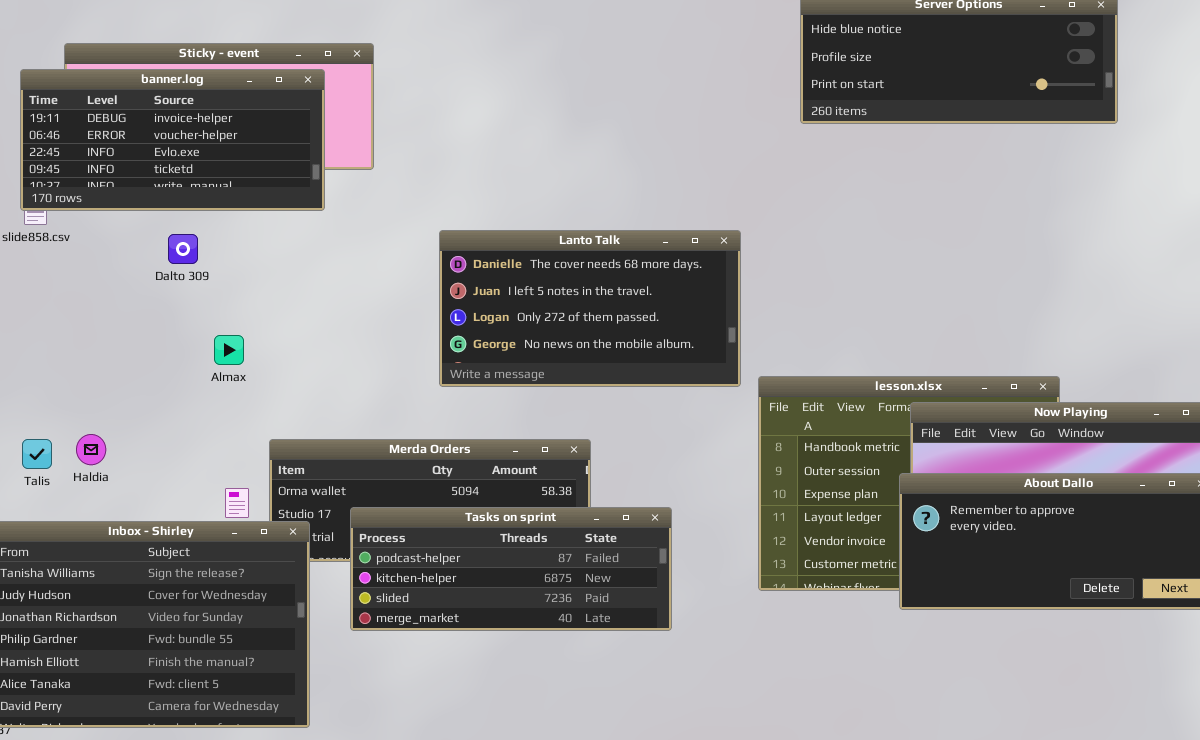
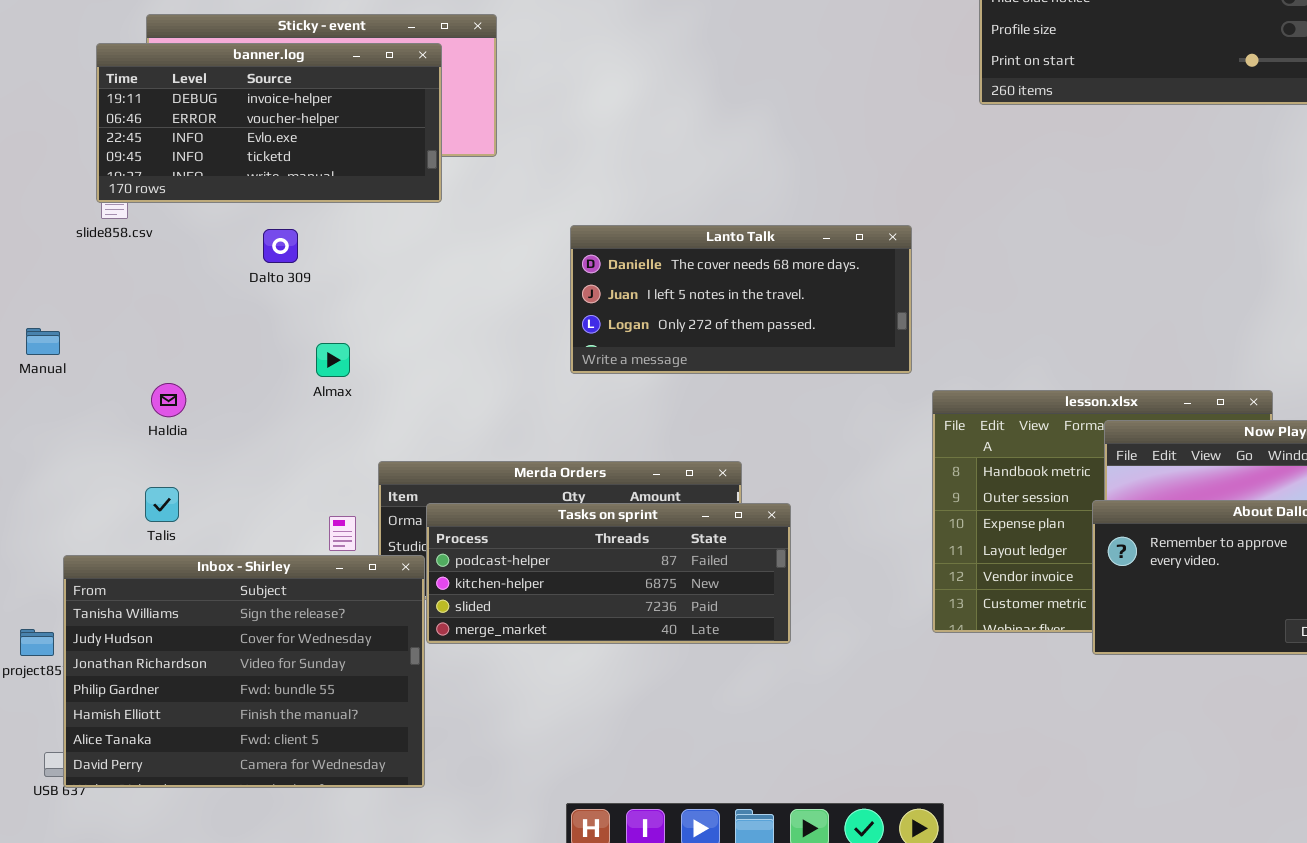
Lanto Talk: [439,230,741,387] -> [570,225,912,374], resized
Haldia: [76,434,106,465] -> [151,383,186,417], moved
Talis: [22,439,52,469] -> [145,487,179,522], moved
Tasks on sprint: [350,507,672,631] -> [426,503,791,644], moved

